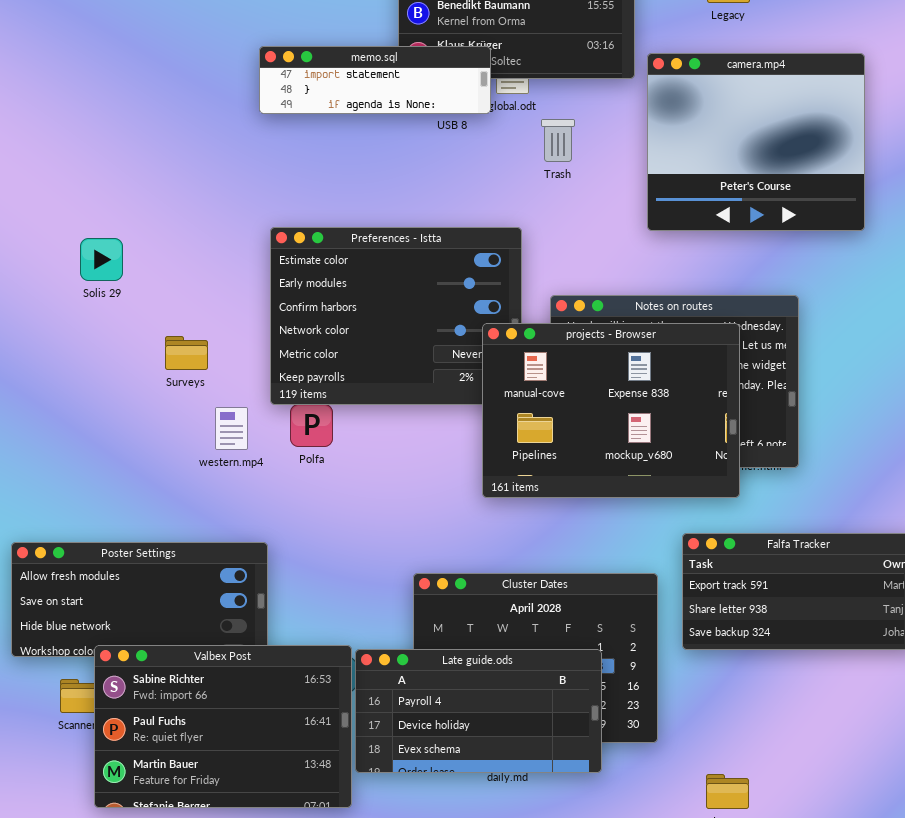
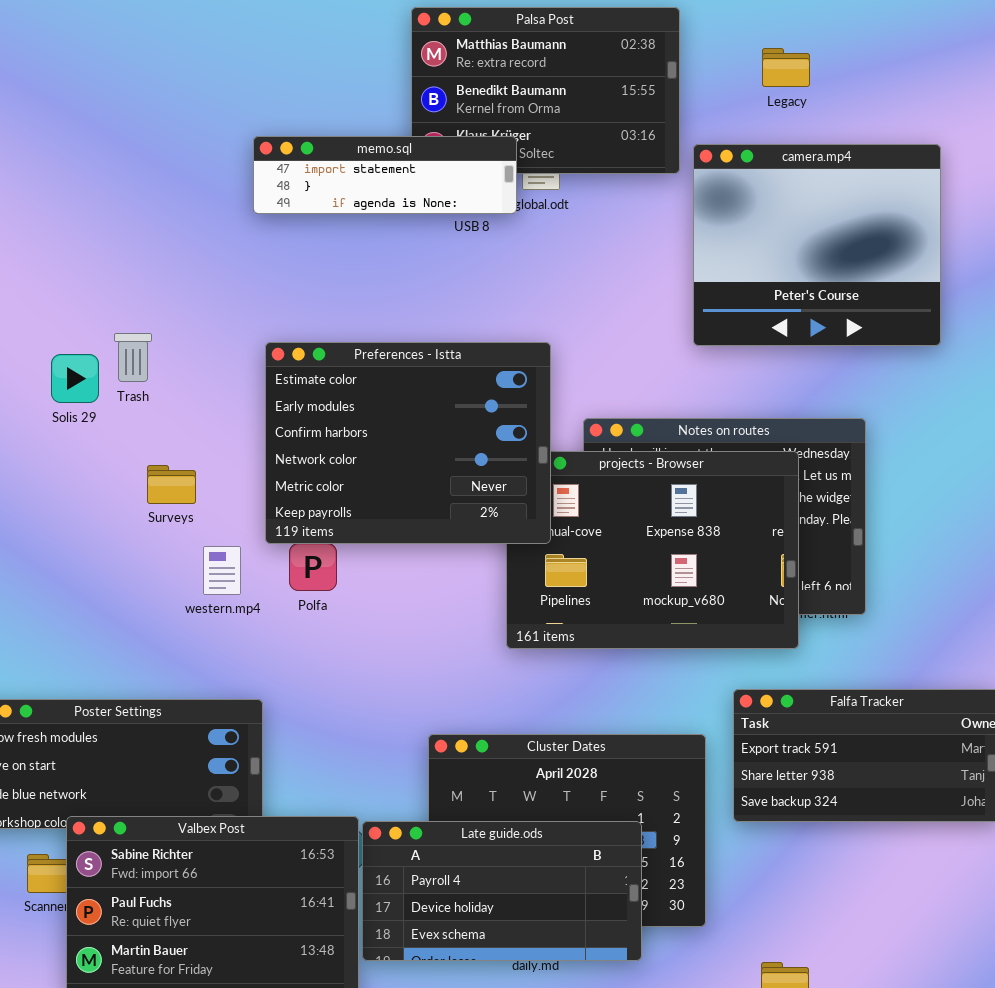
Trash: [541,119,575,162] -> [114,333,152,382], moved
Preferences - Istta: [270,227,522,405] -> [265,342,551,544], raised

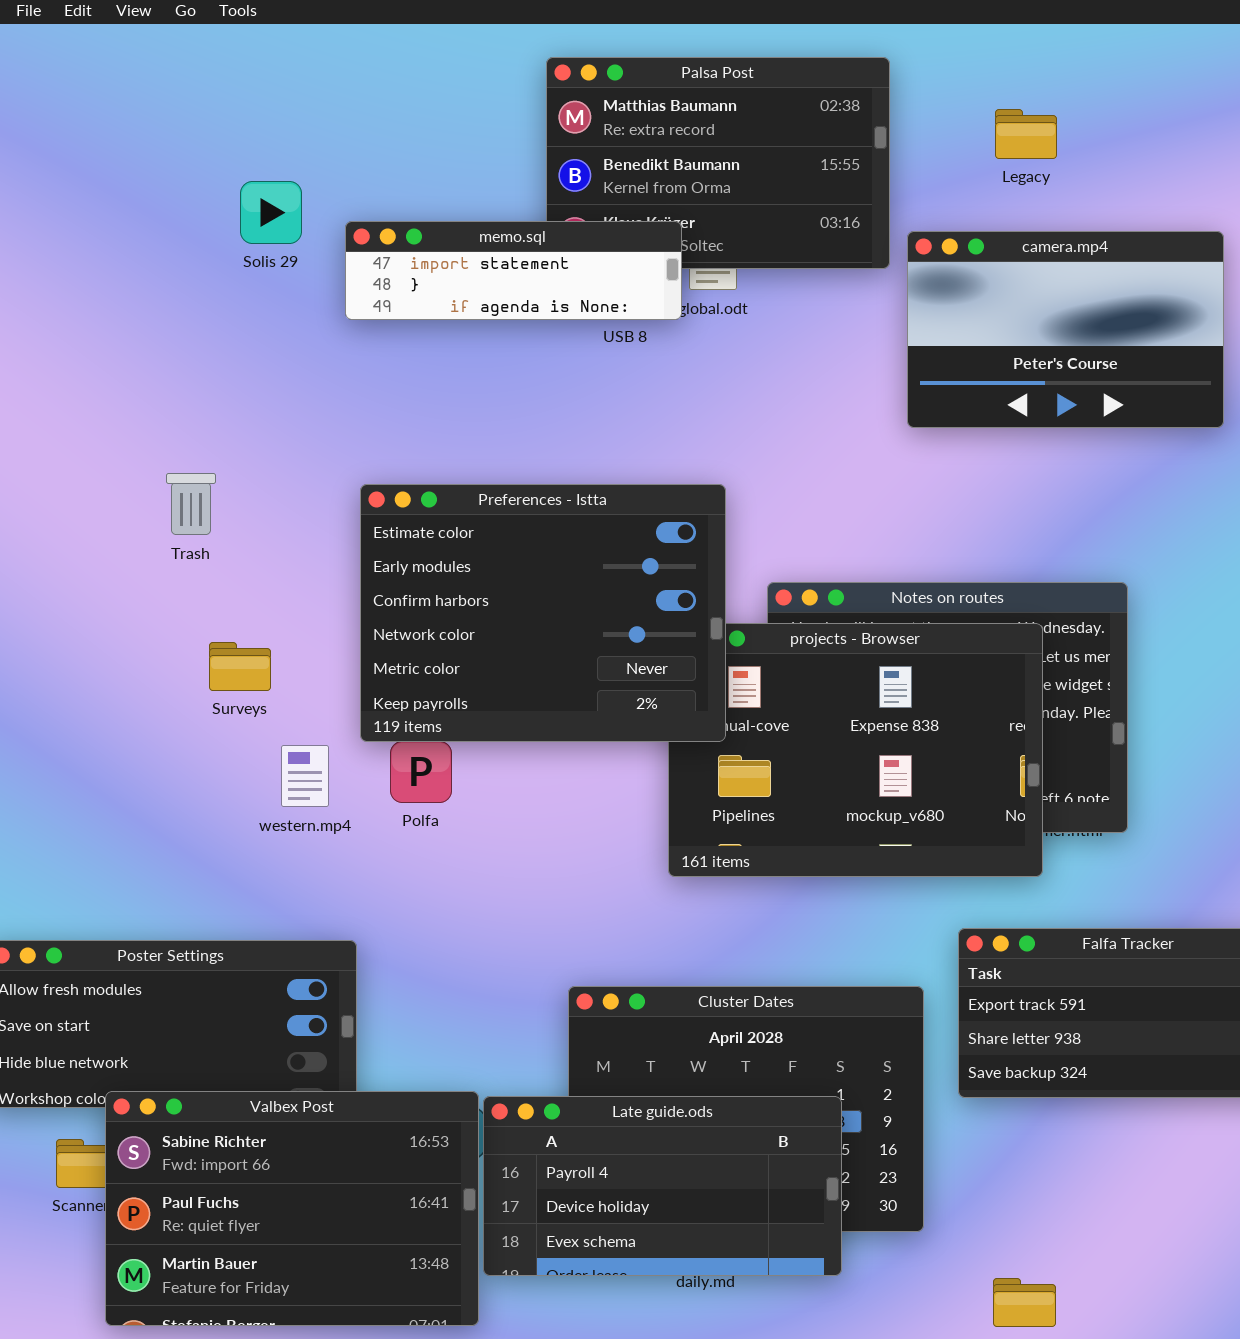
camera.mp4: [693,144,941,346] -> [907,231,1224,428], resized
Solis 29: [51,354,99,403] -> [240,181,302,244], moved

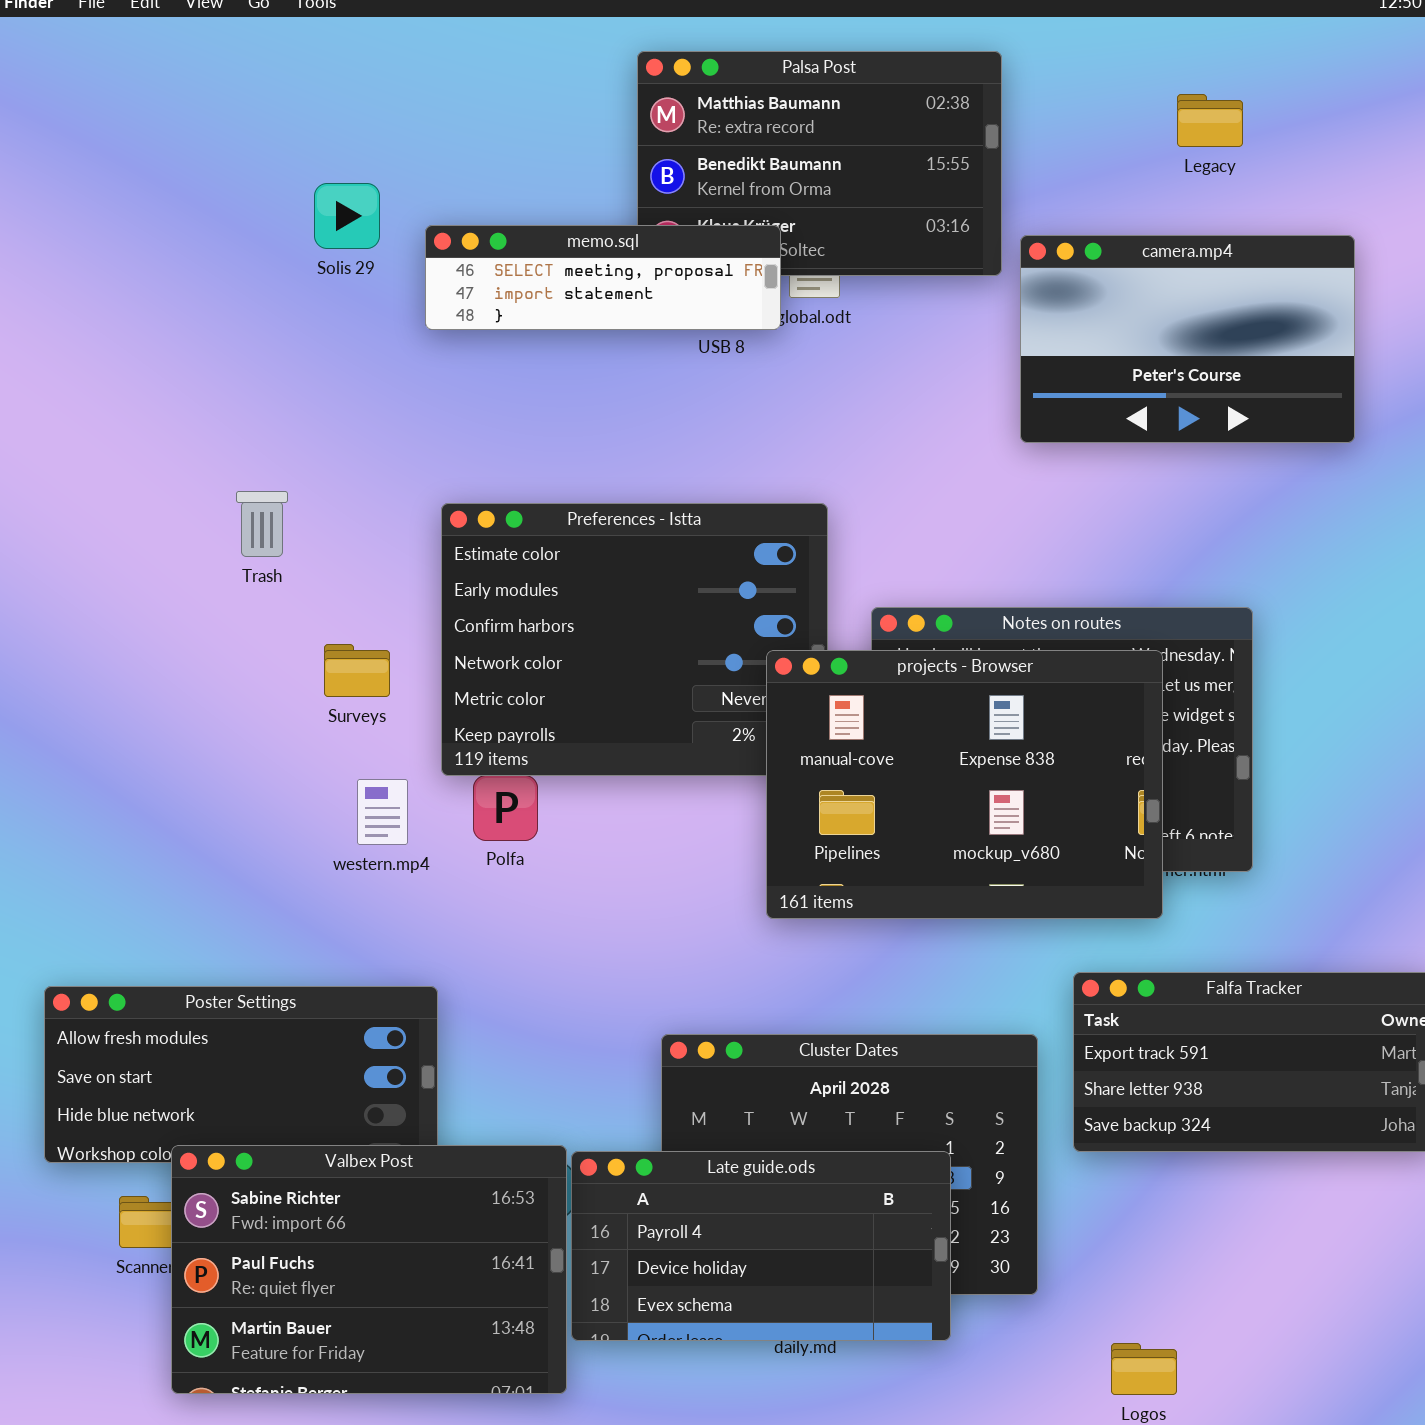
Legacy: [995,109,1057,159] -> [1177,94,1243,147], moved
memo.sql: [345,221,682,320] -> [425,225,781,330], scrolled up 1 row
projects - Browser: [668,623,1043,877] -> [766,650,1163,919], raised
Surveys: [209,642,271,691] -> [324,644,390,697], moved

